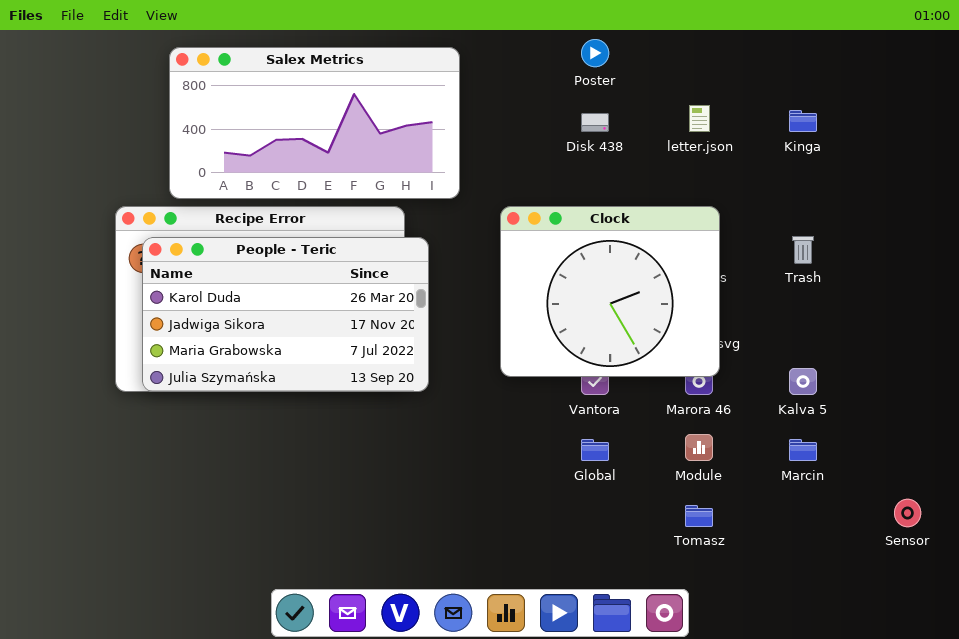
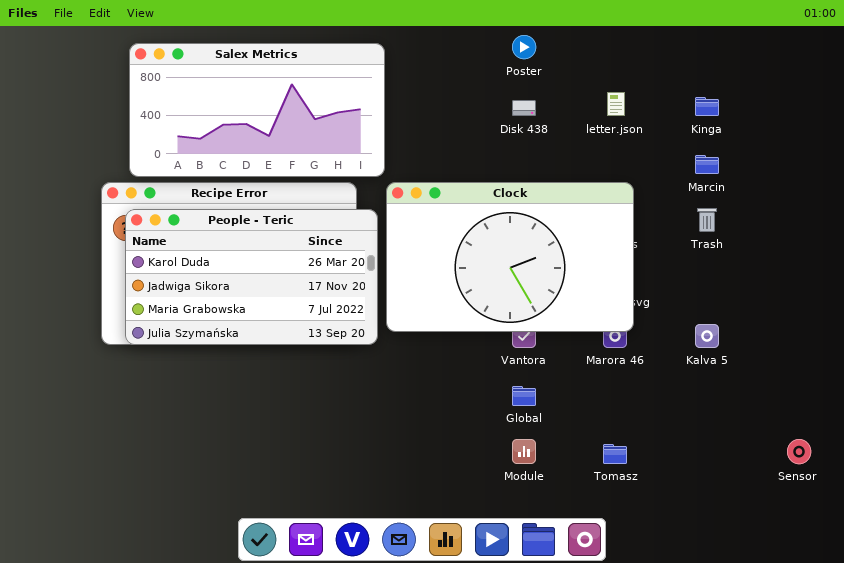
Salex Metrics: [169,47,460,199] -> [129,43,385,177], moved
Clock: [500,206,720,377] -> [386,182,634,332], resized
Module: [685,434,713,461] -> [512,439,536,464], moved
Marcin: [789,439,817,461] -> [695,155,719,174], moved

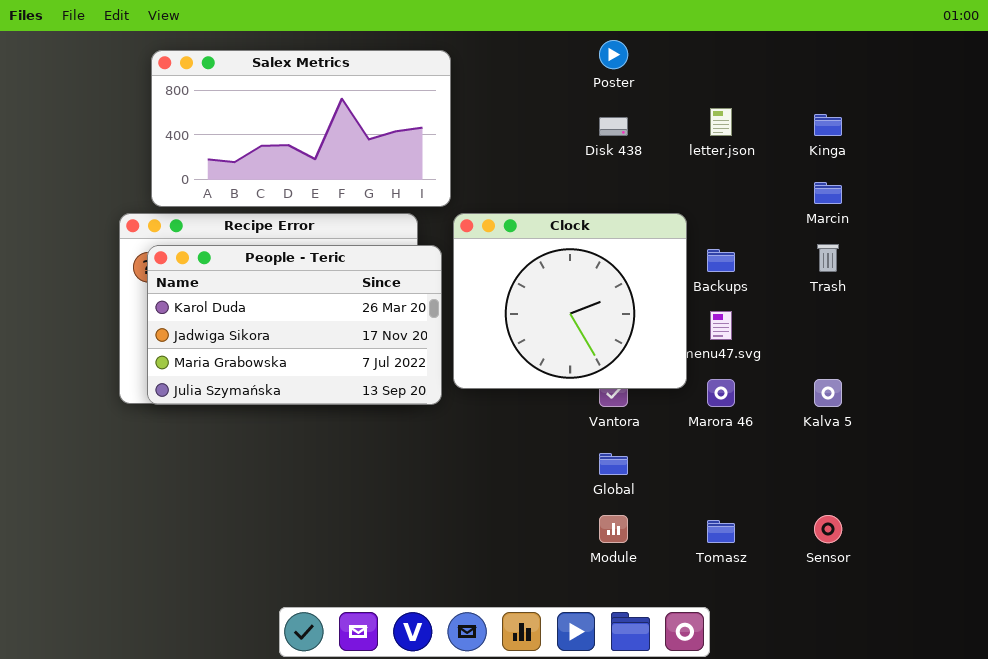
Clock: [386,182,634,332] -> [453,213,687,389], resized
Sensor: [787,439,811,464] -> [814,515,842,543], moved

